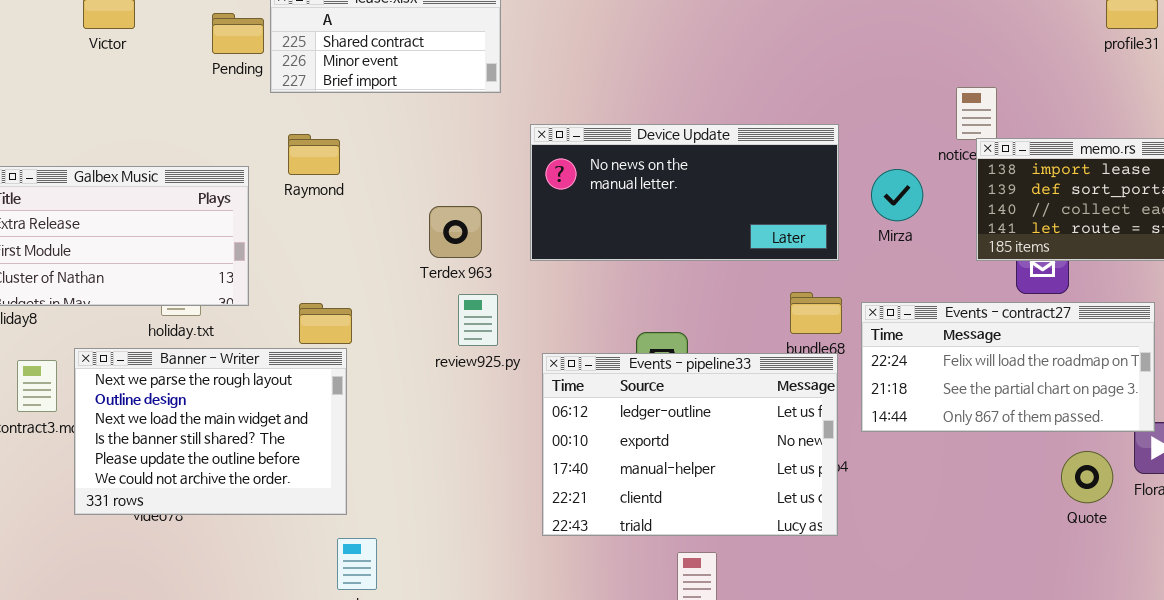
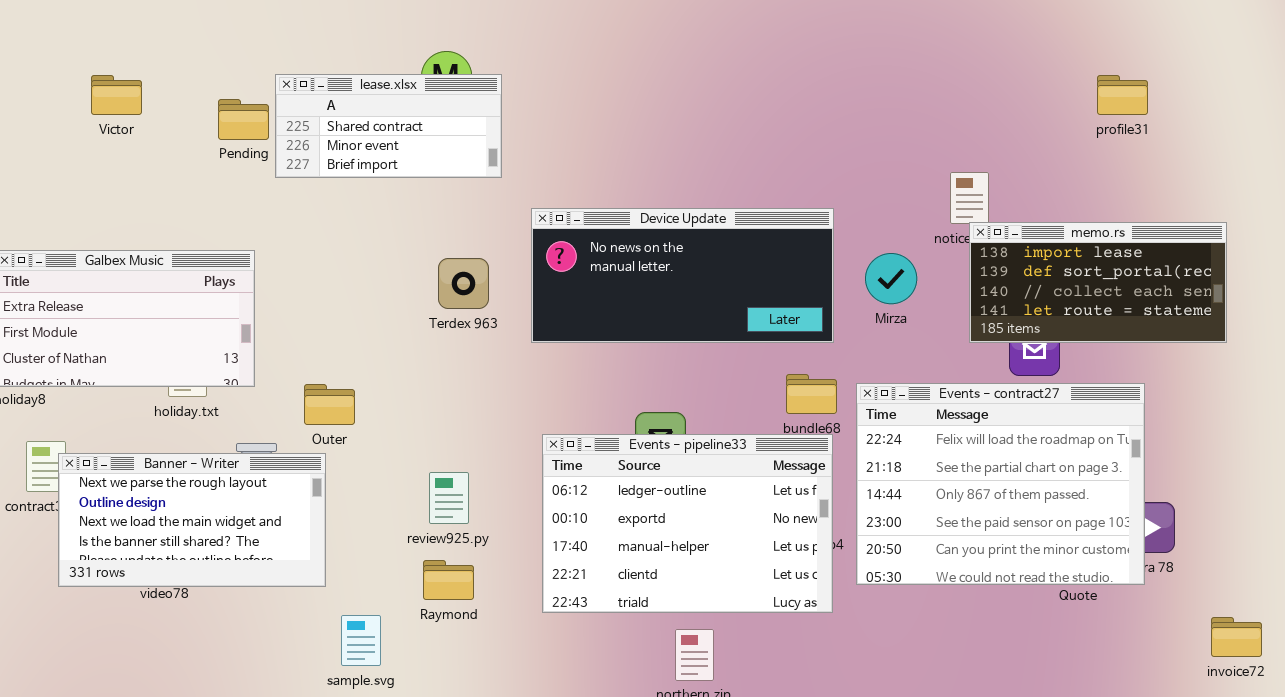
Raymond: [288,134,340,175] -> [423,560,474,600], moved
Terdex 963: [429,206,482,258] -> [438,258,489,309], moved
review925.py: [458,294,498,346] -> [429,472,469,524], moved
Events - contract27: [861,302,1155,432] -> [856,383,1145,585], resized
Banner - Writer: [74,348,347,515] -> [58,453,326,587], moved, resized

